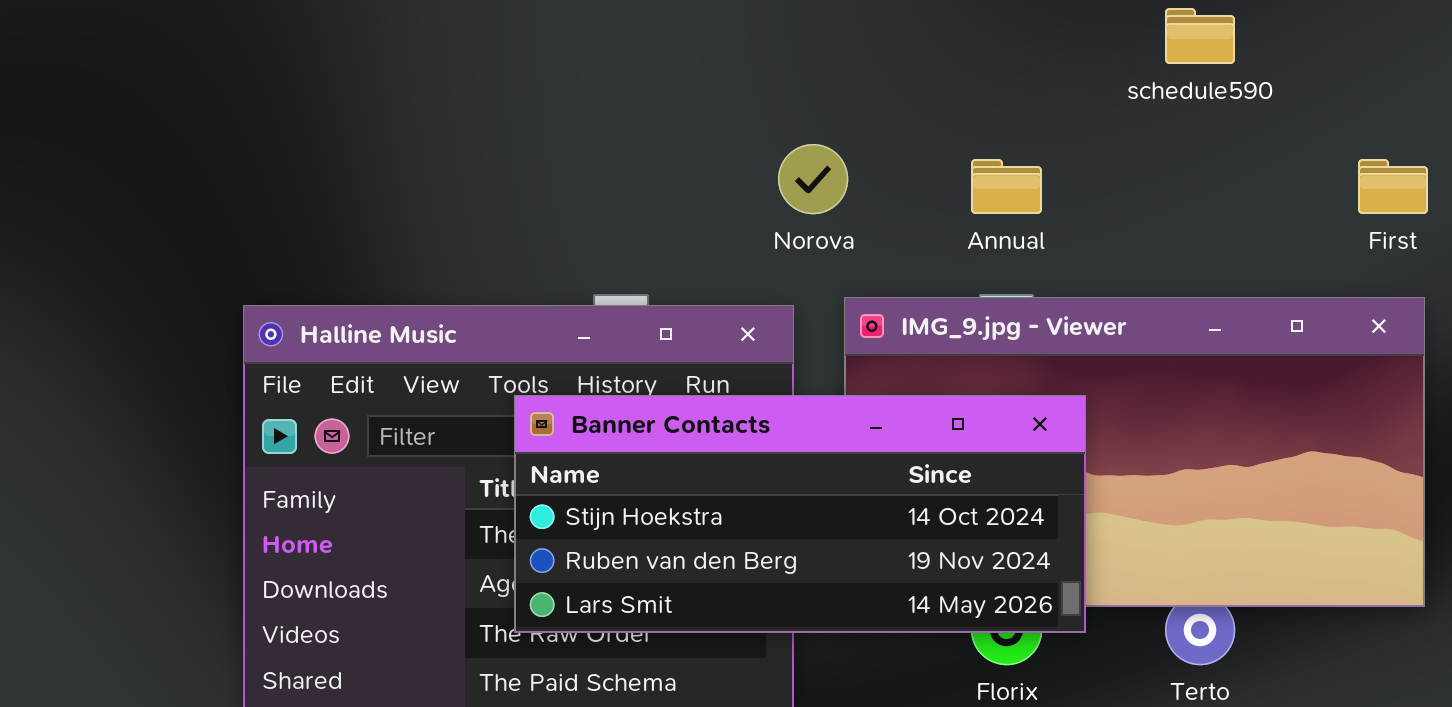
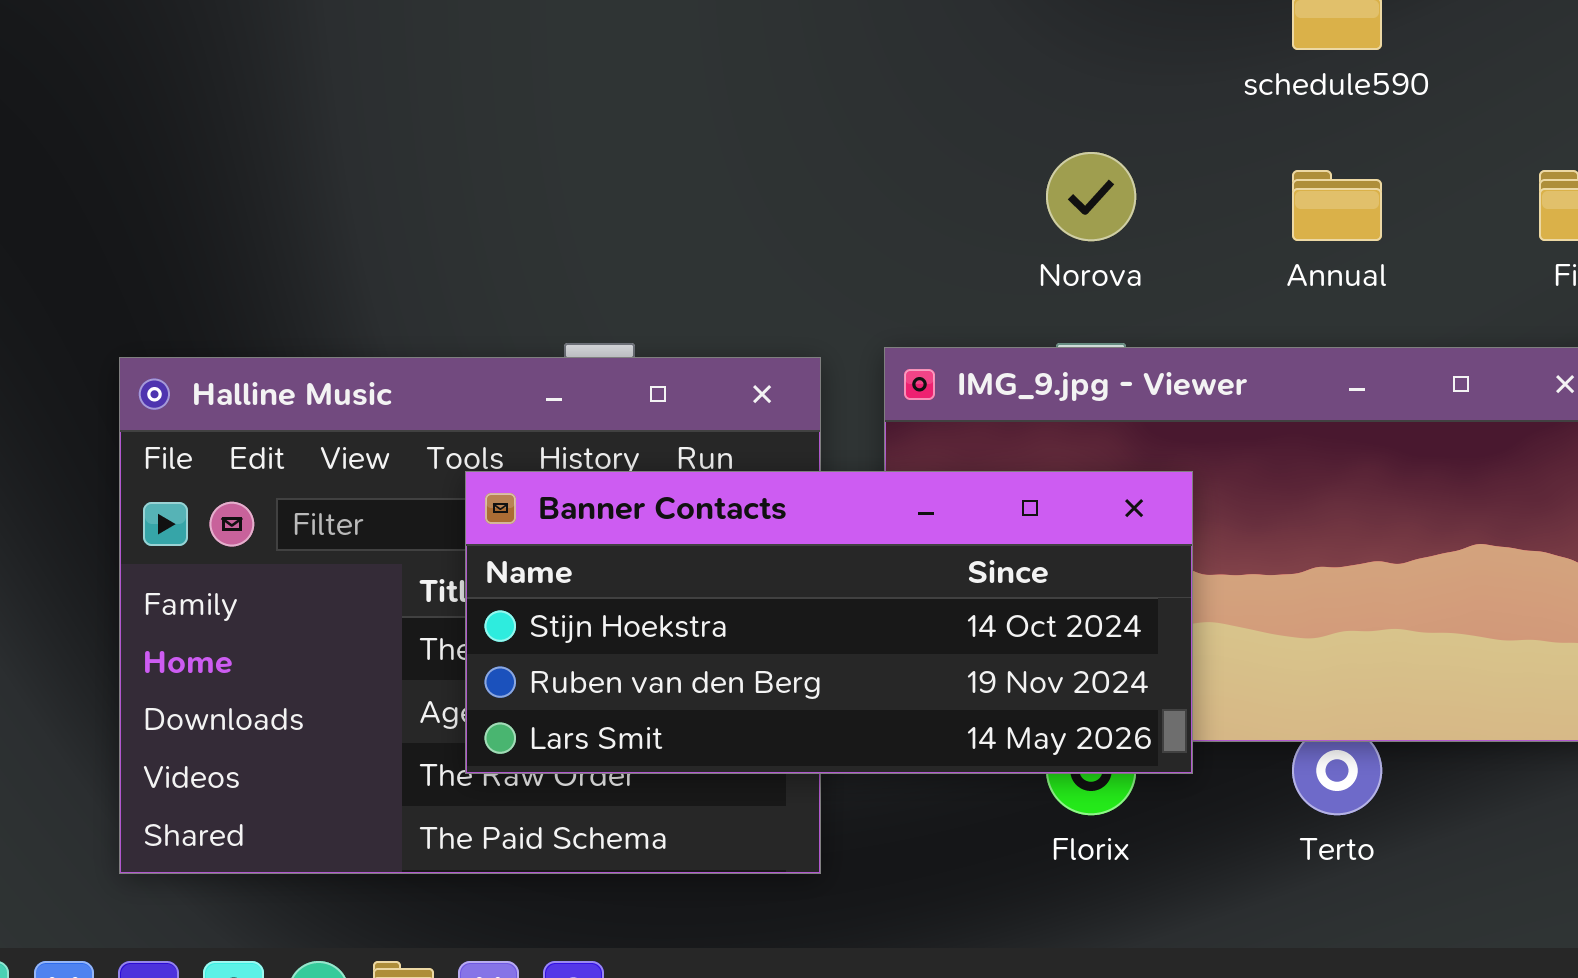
Norova: [778,144,848,214] -> [1046,152,1136,241], moved
Annual: [971,159,1042,214] -> [1292,170,1382,241], moved

